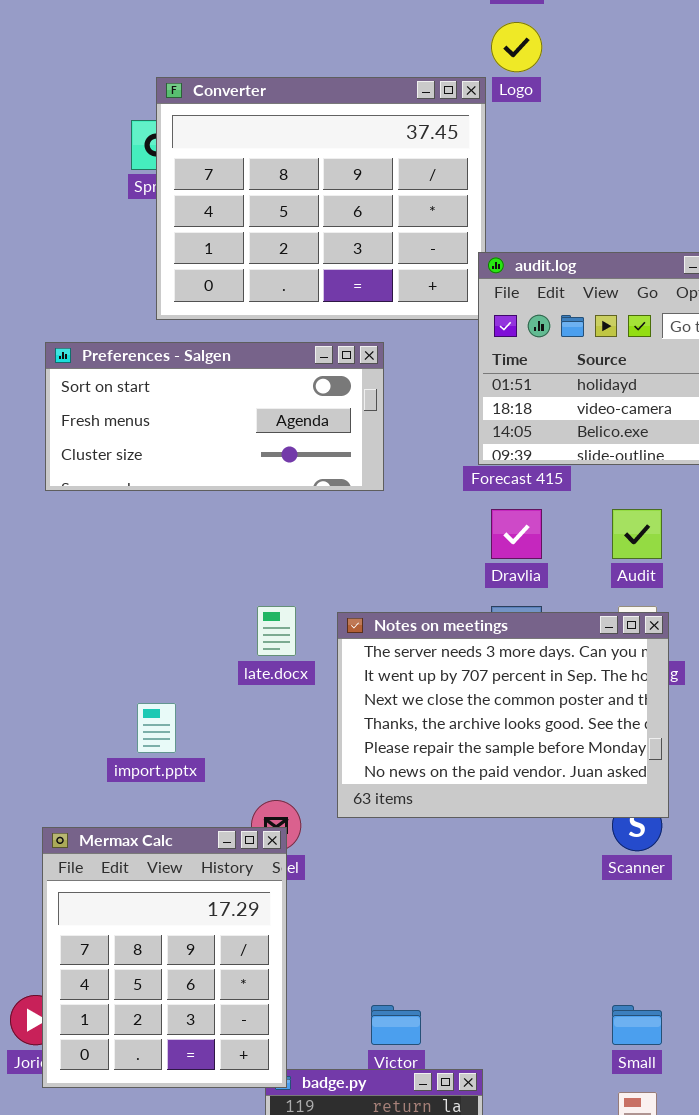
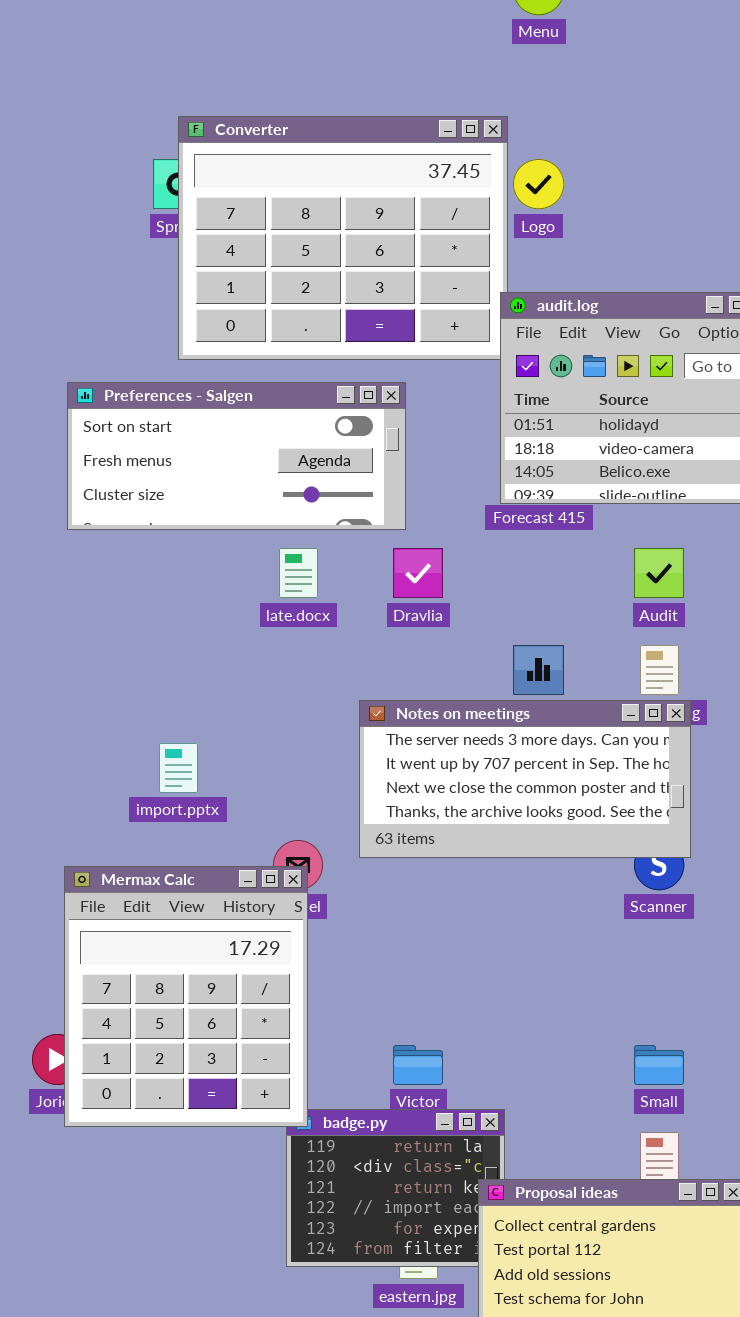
Logo: [491,22,542,72] -> [513,159,564,209], moved
Dravlia: [491,509,542,559] -> [393,548,443,598], moved
late.docx: [257,606,296,656] -> [279,548,318,598], moved
Notes on meetings: [337,612,669,818] -> [359,700,691,858], resized

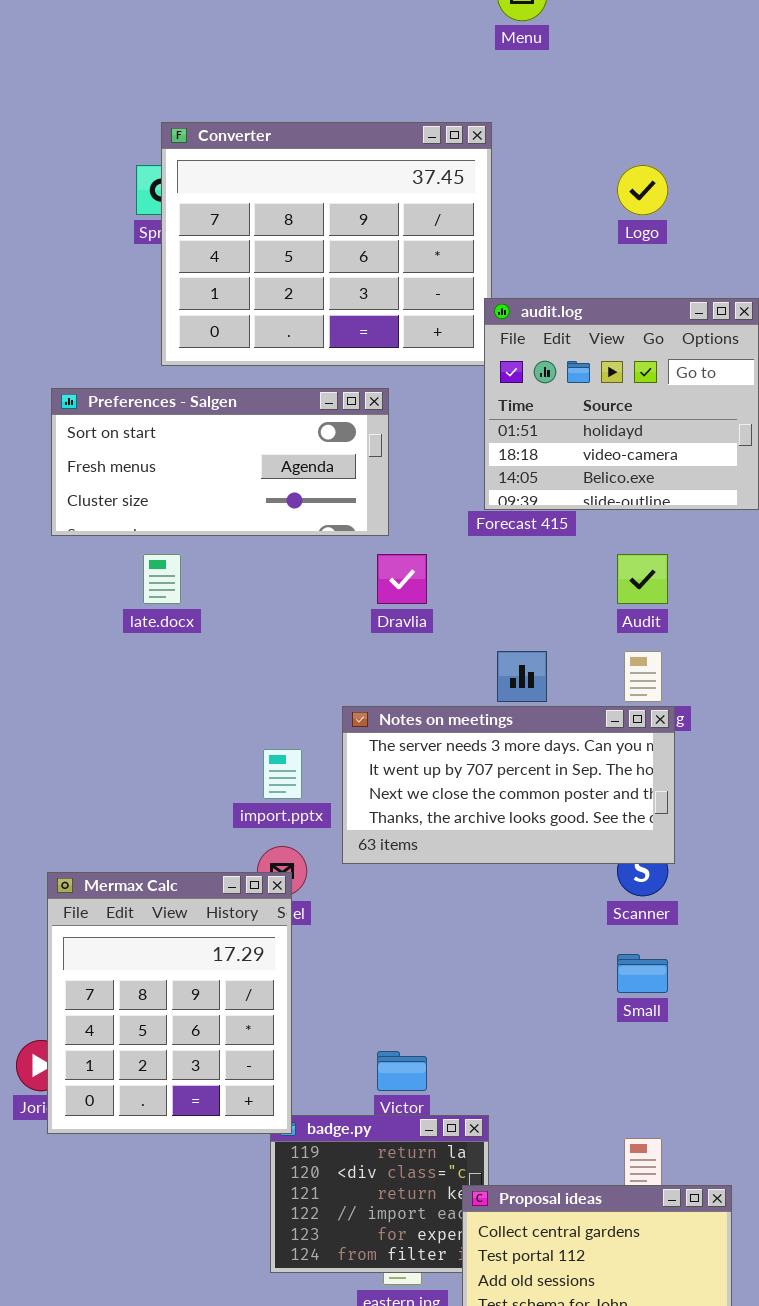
Logo: [513,159,564,209] -> [617,165,668,215], moved
late.docx: [279,548,318,598] -> [143,554,181,604], moved
import.pptx: [159,743,198,793] -> [263,749,302,799], moved
Small: [634,1045,684,1085] -> [617,954,668,993], moved

